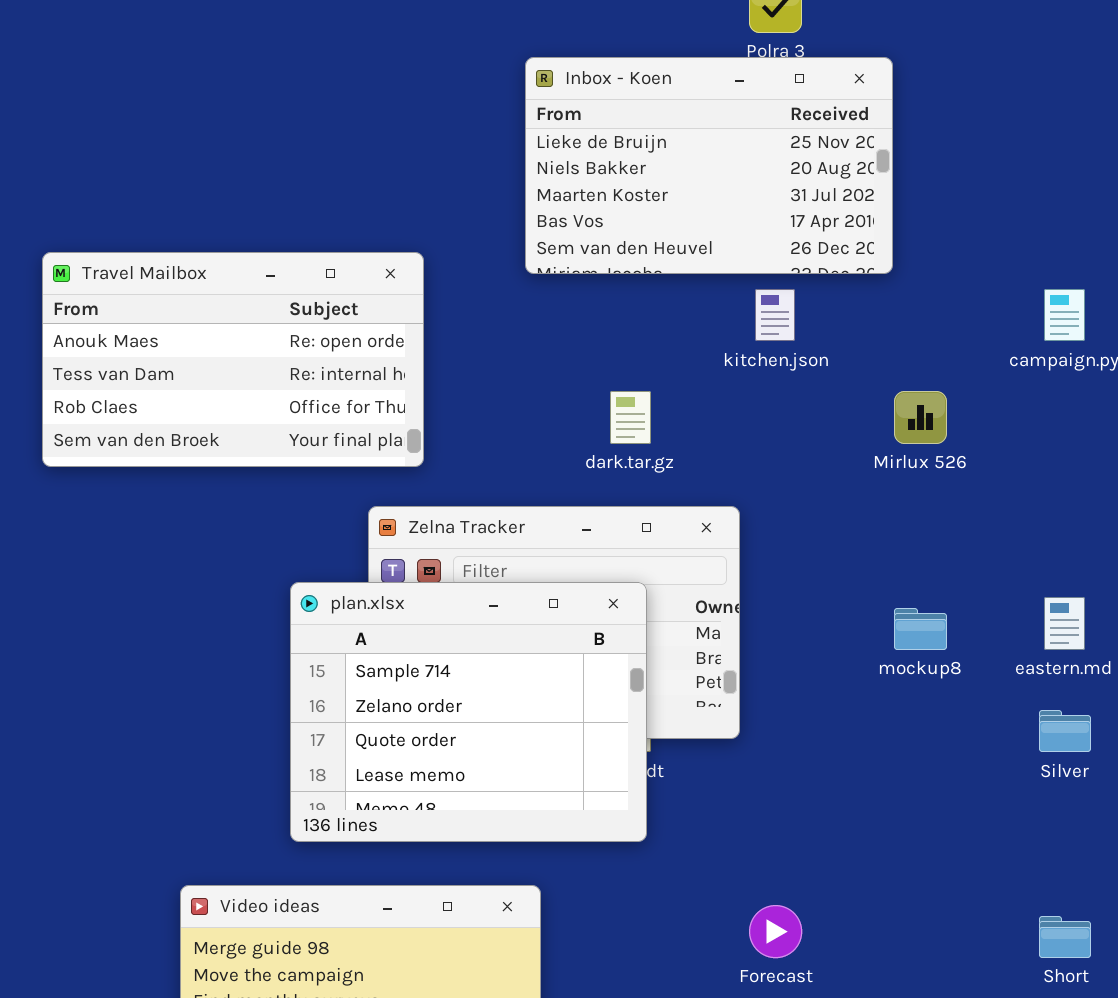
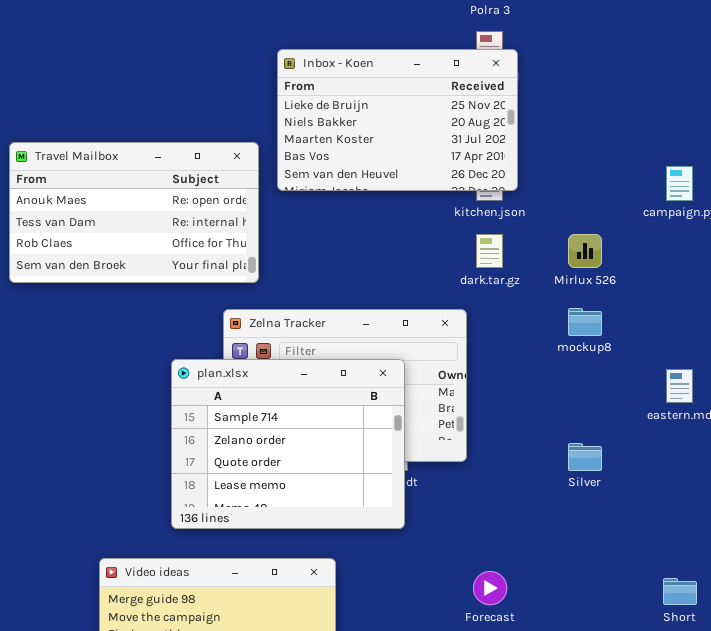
Inbox - Koen: [525,57,893,274] -> [277,49,518,191], moved
dark.tar.gz: [610,391,651,444] -> [476,234,503,268], moved
mockup8: [894,608,947,650] -> [568,308,602,336], moved
Silver: [1039,710,1091,752] -> [568,443,602,471], moved

